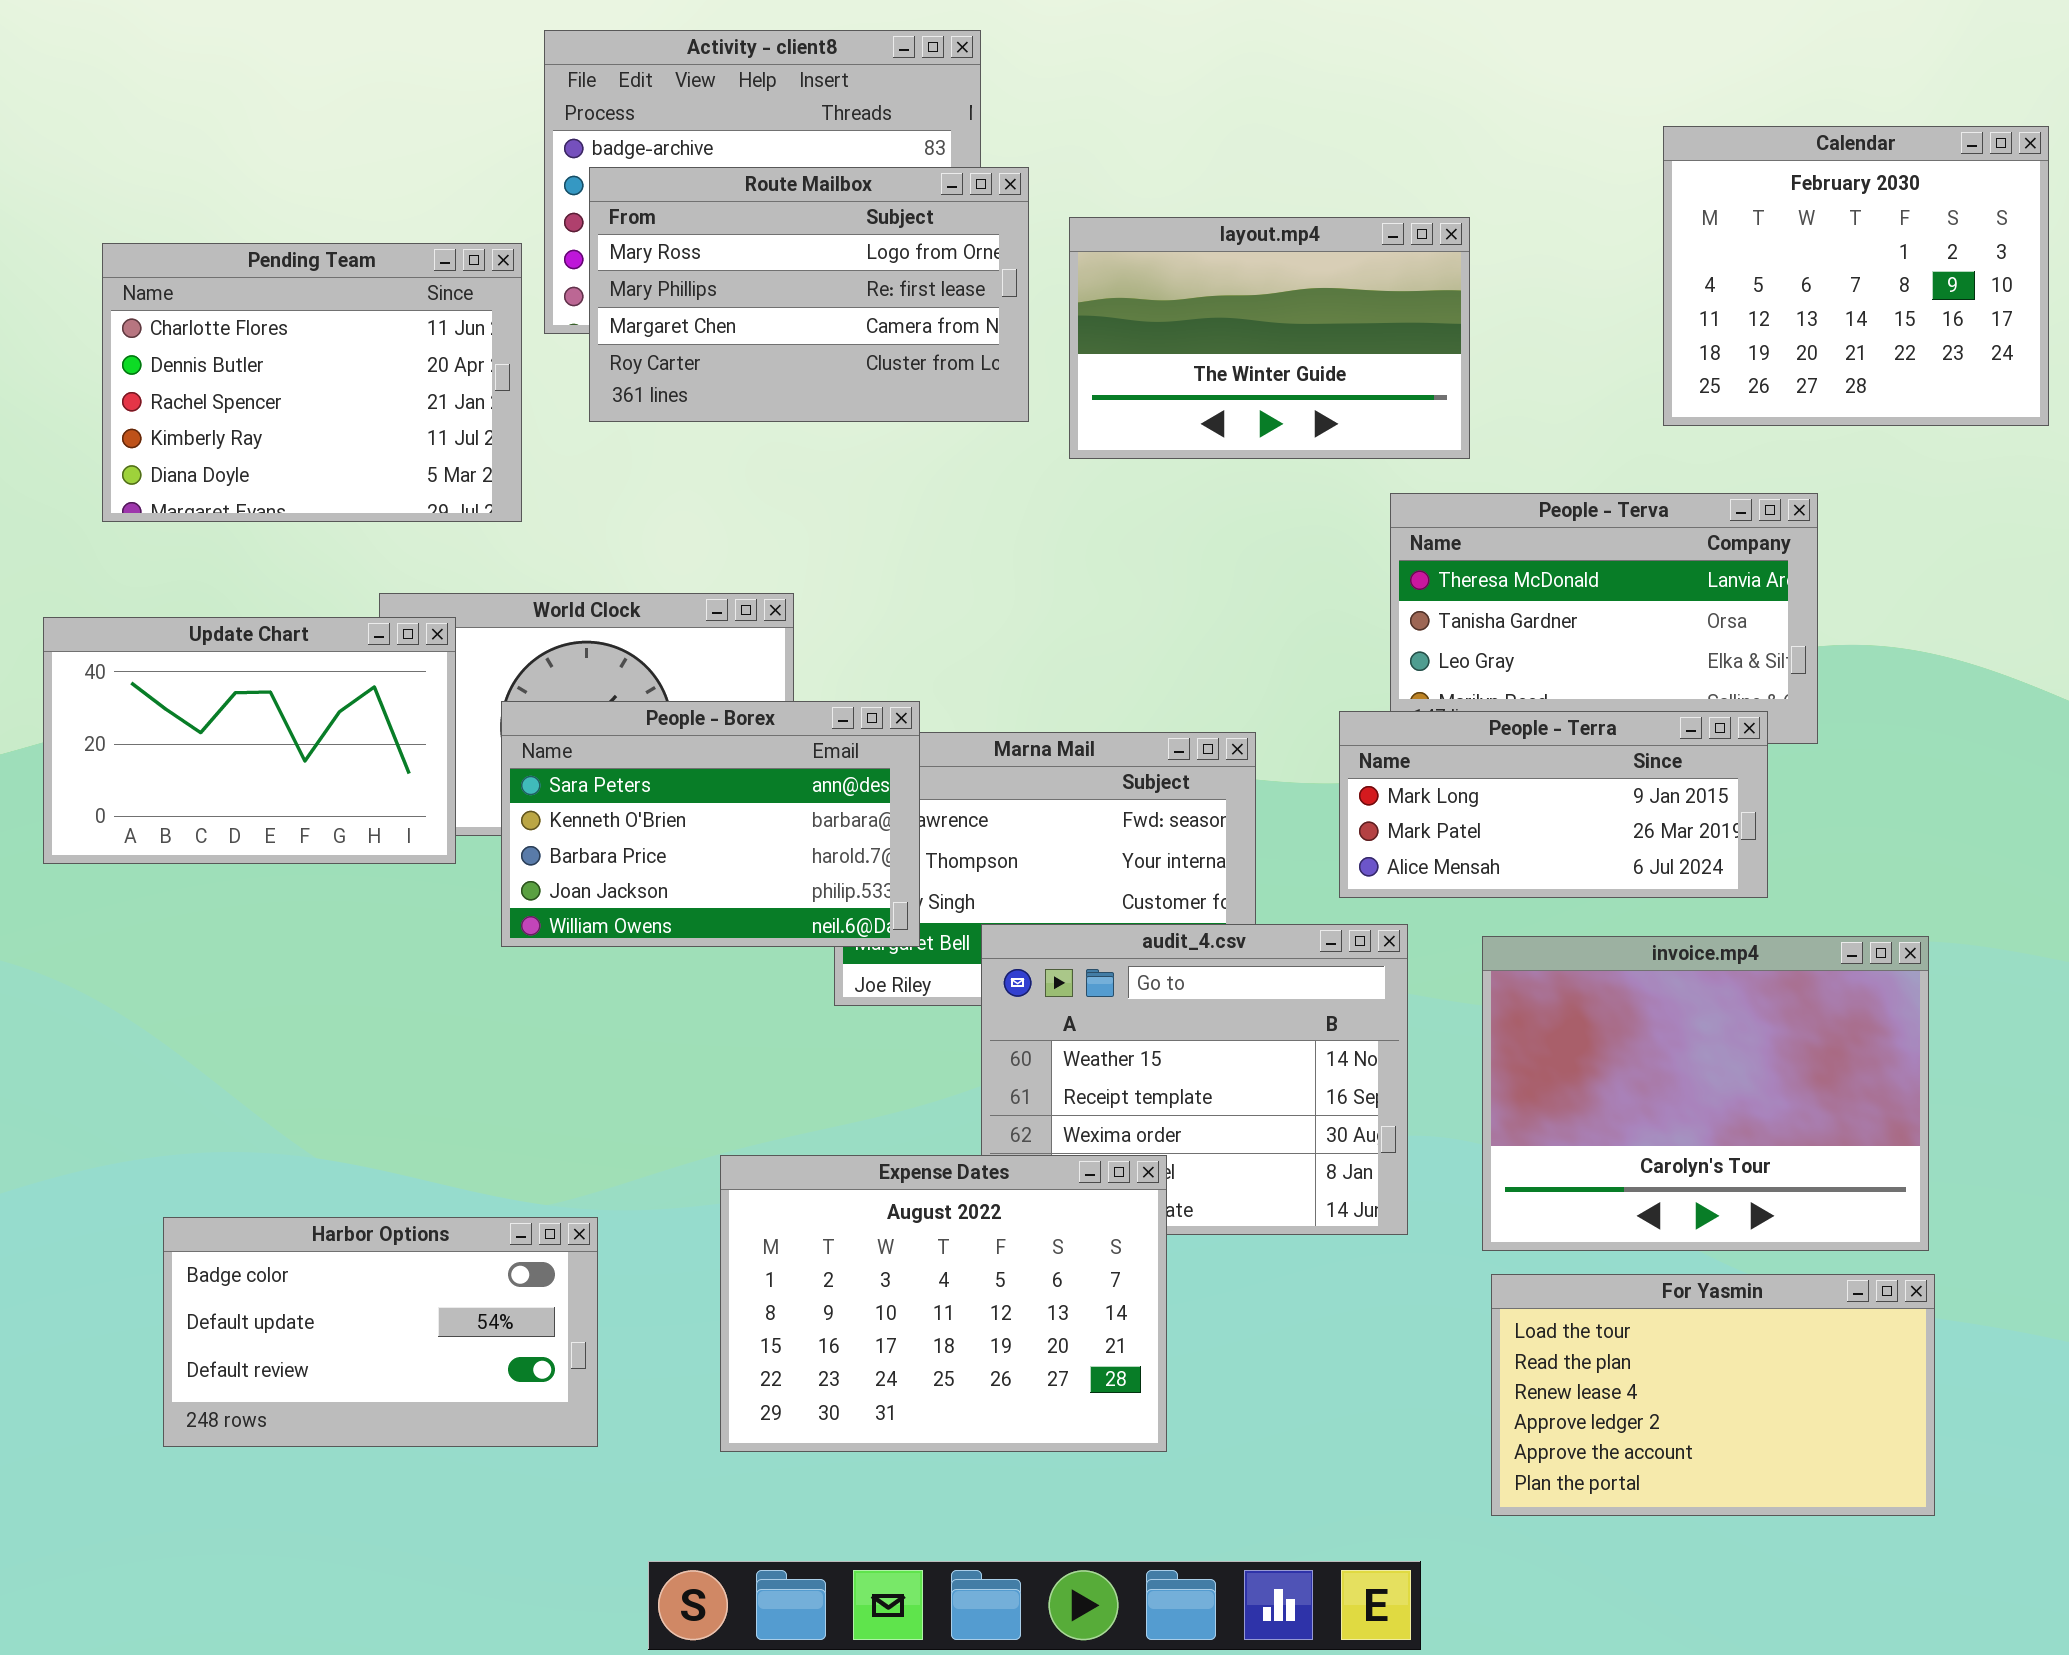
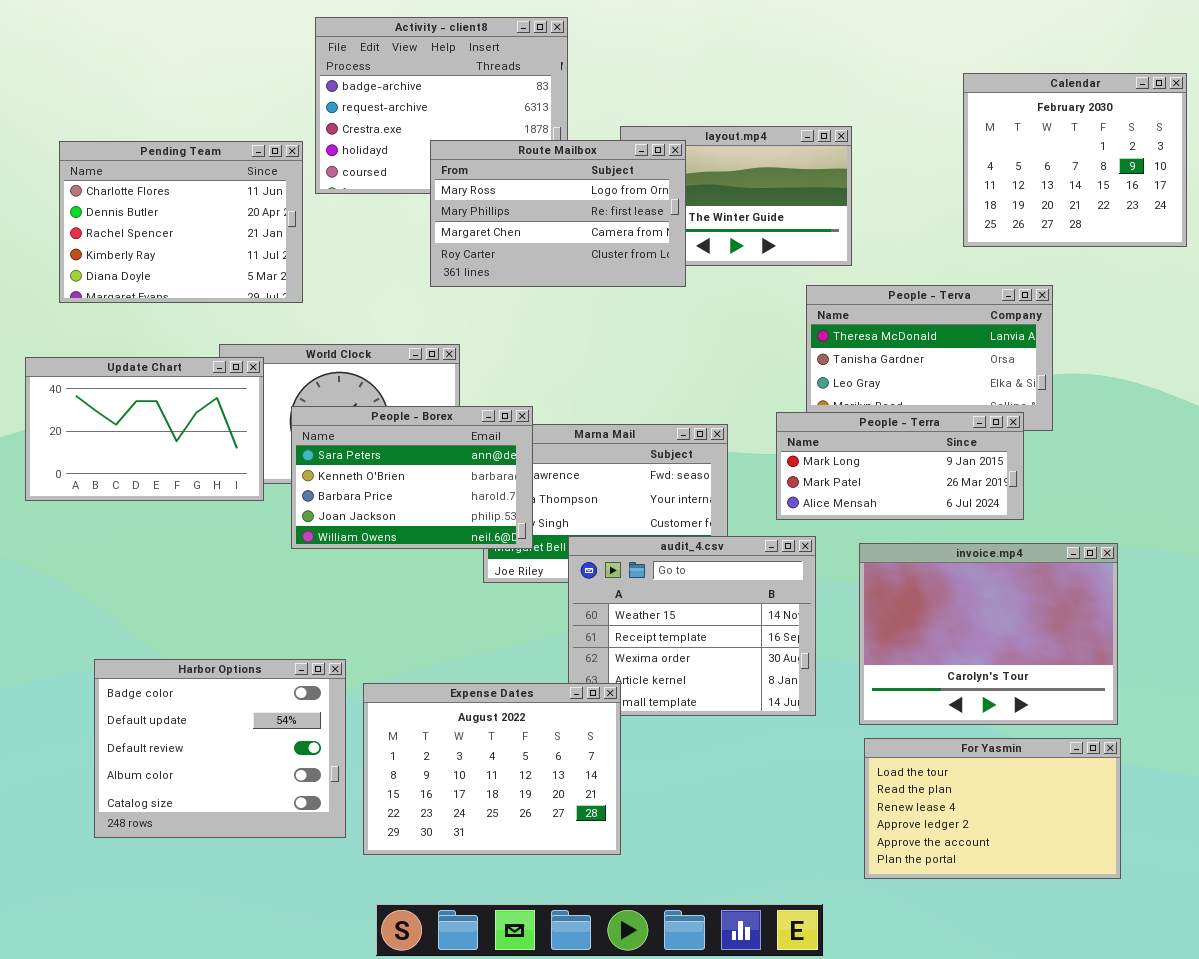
Route Mailbox: [589,167,1029,422] -> [430,140,686,287], moved
Expense Dates: [720,1155,1167,1452] -> [363,683,621,855], moved
Harbor Options: [163,1217,598,1447] -> [94,659,346,838], resized

